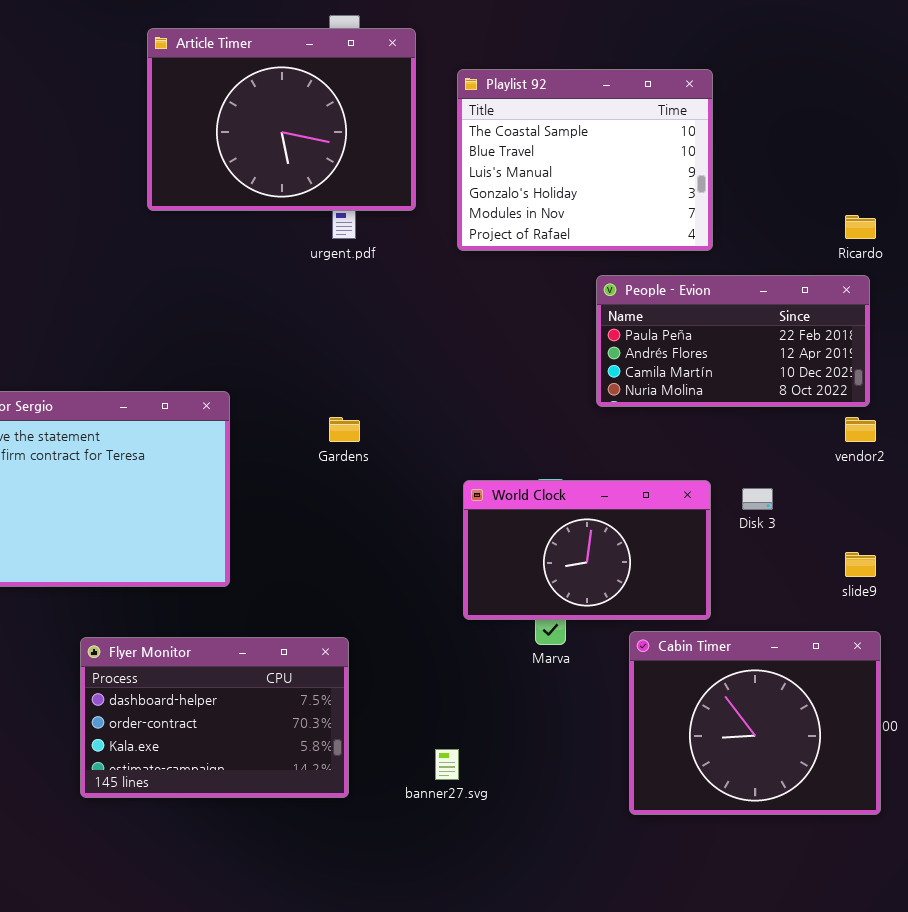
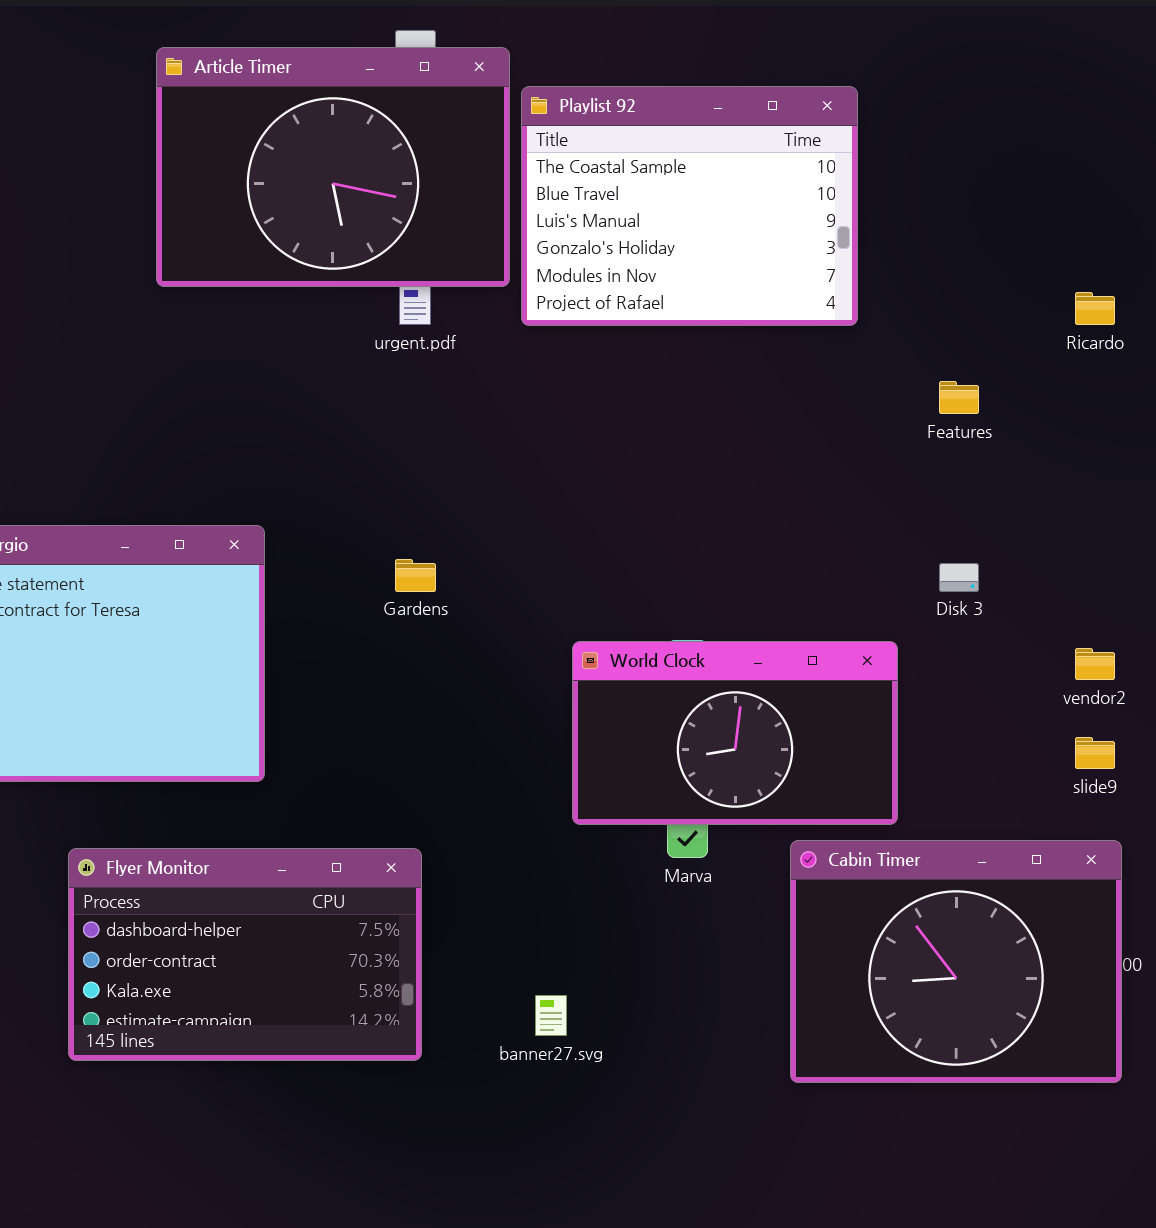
Playlist 92: [457,69,713,251] -> [521,86,858,326], moved
People - Evion: [596,275,870,407] -> none, closed
vendor2: [845,417,876,442] -> [1075,648,1115,680], moved
Disk 3: [742,488,773,510] -> [939,563,979,592], moved

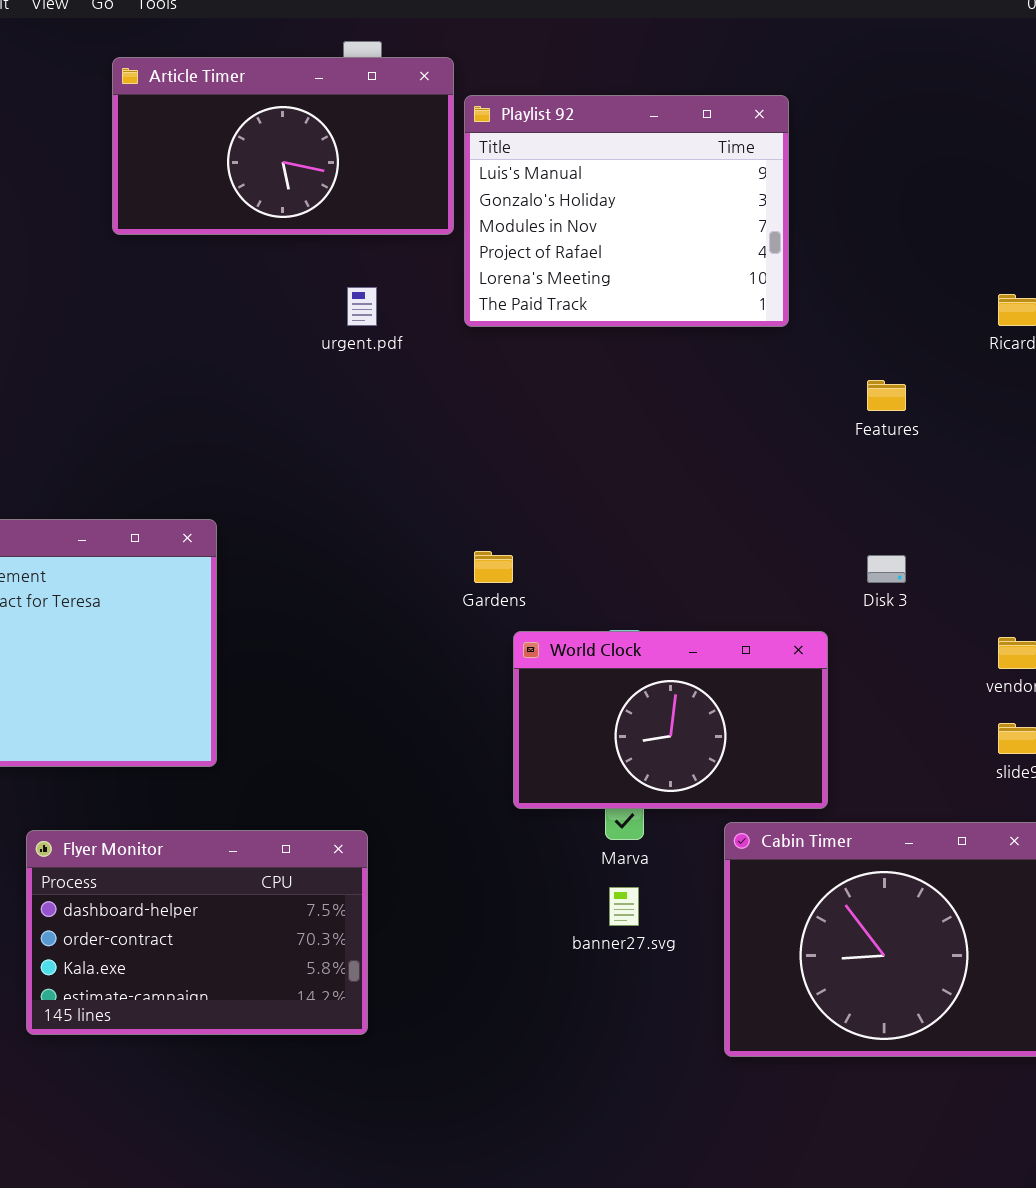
Article Timer: [156,47,510,287] -> [112,57,454,235], resized
Playlist 92: [521,86,858,326] -> [464,95,789,327], scrolled down 2 rows
Gardens: [395,559,436,592] -> [474,551,513,583], moved
banner27.svg: [535,995,567,1036] -> [609,887,639,926], moved

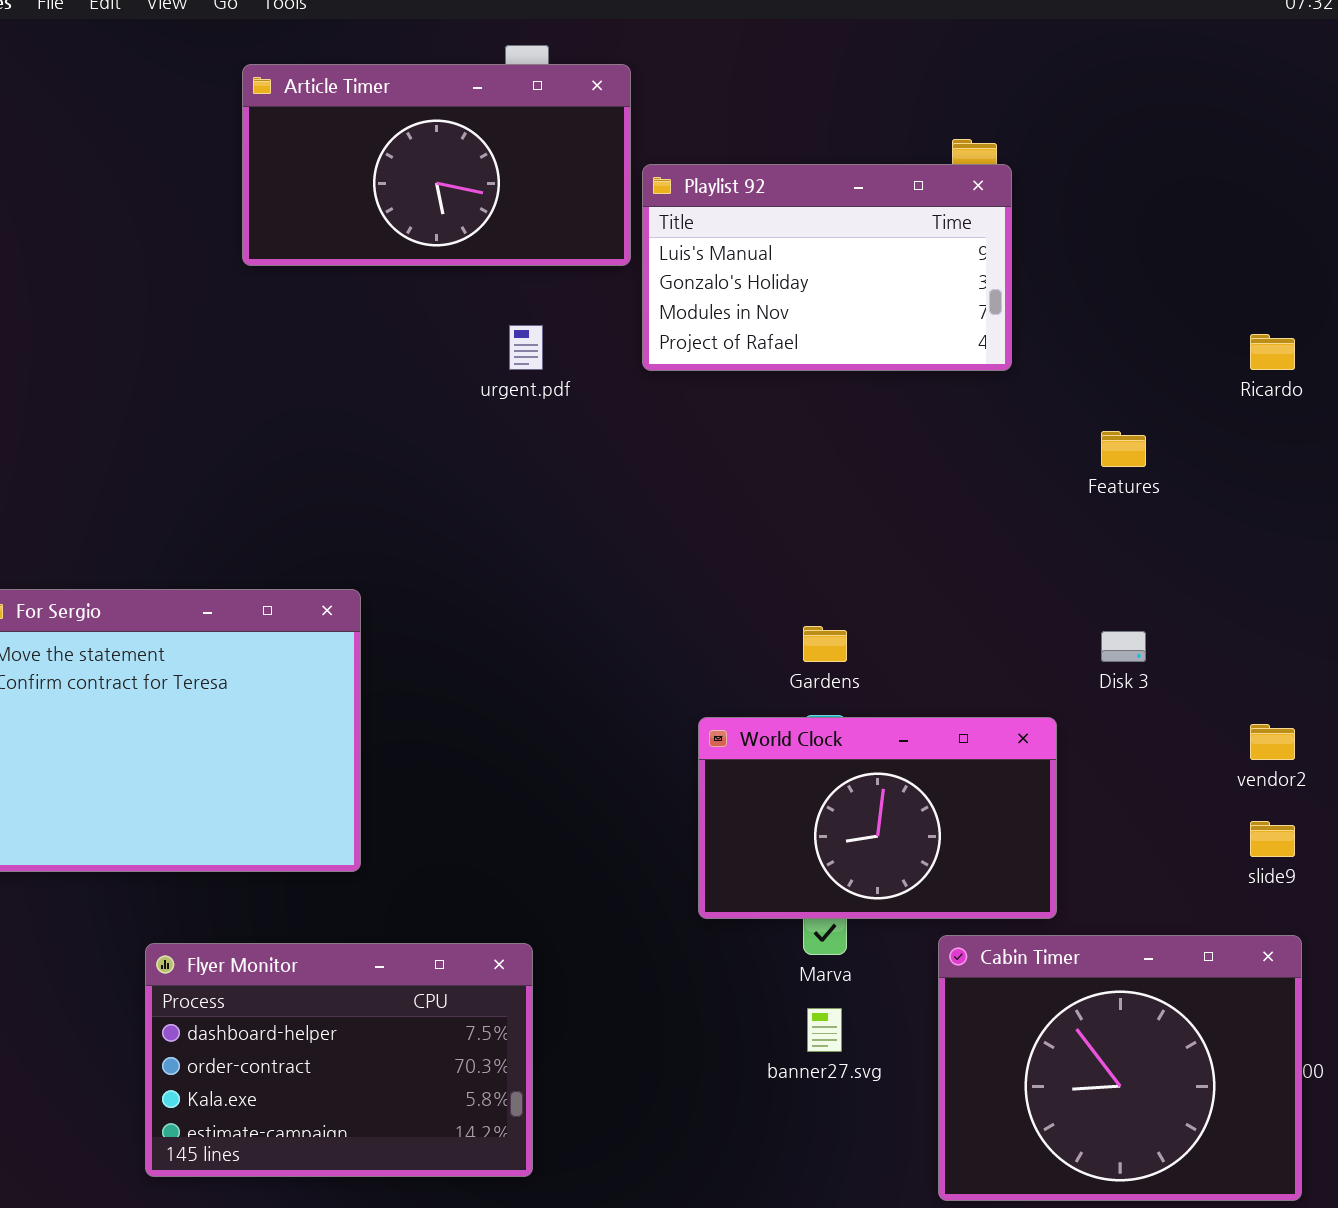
Playlist 92: [464,95,789,327] -> [642,164,1012,371], resized
Gardens: [474,551,513,583] -> [803,626,847,662], moved

